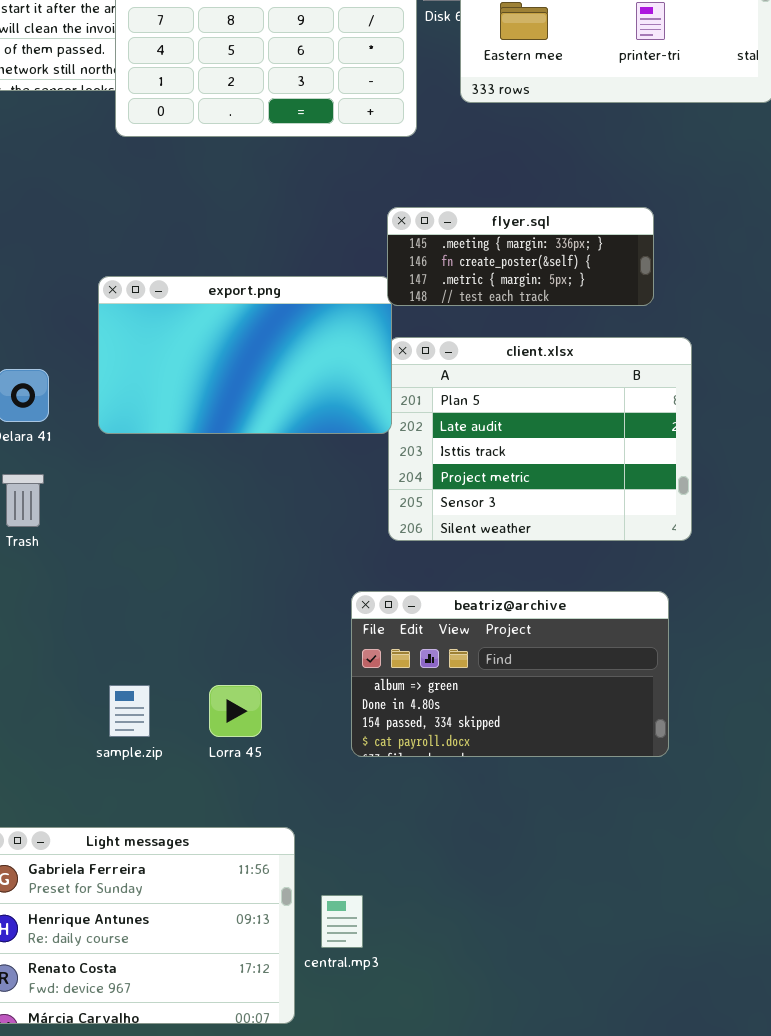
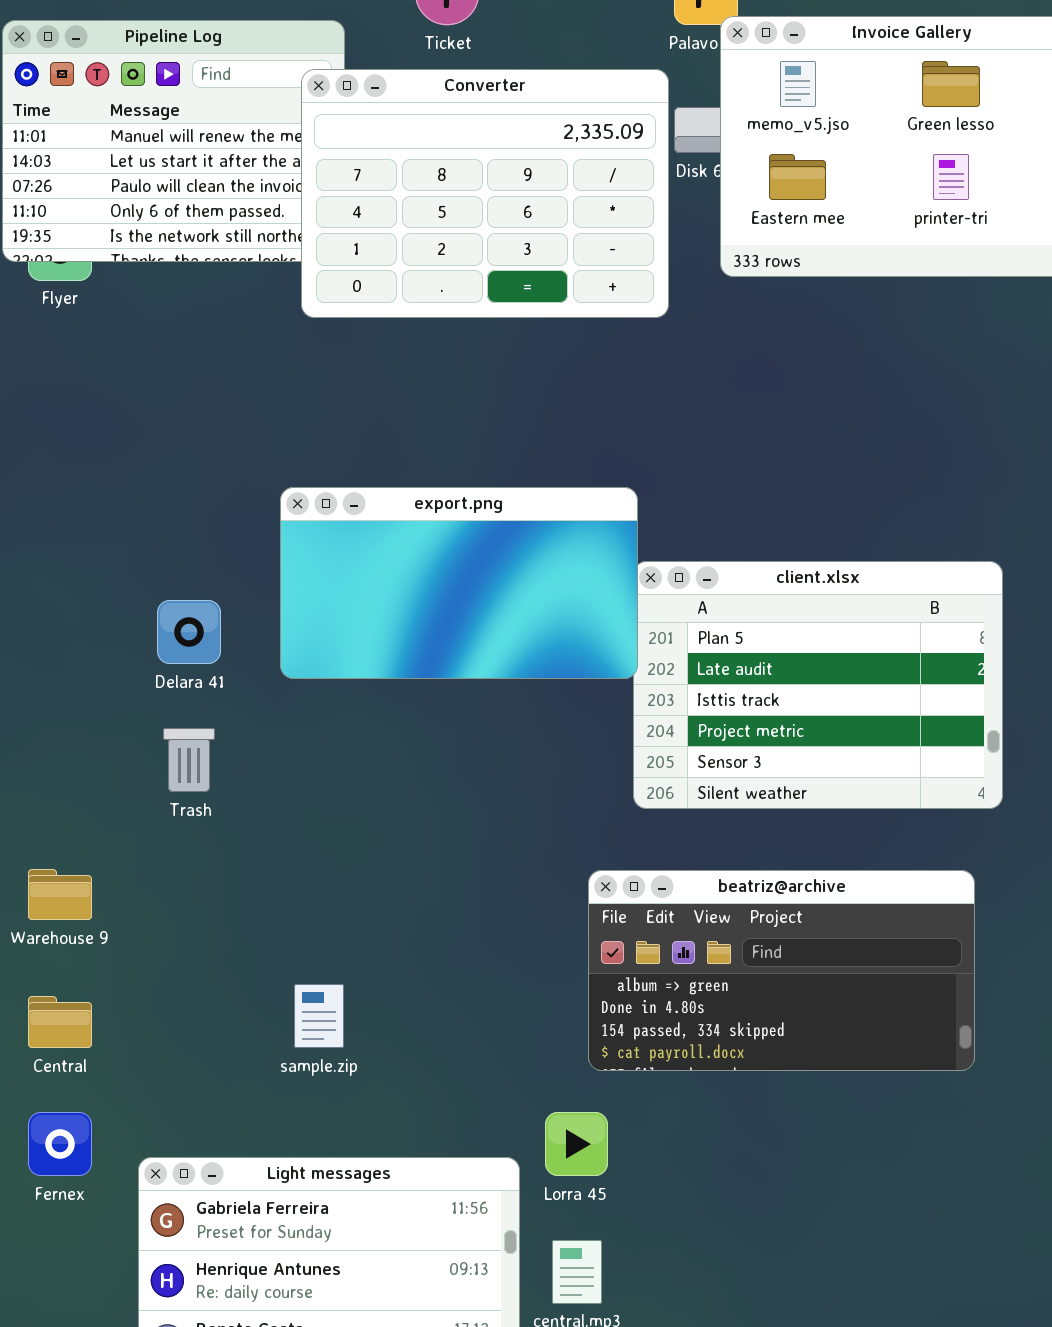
flyer.sql: [387,207,654,306] -> none, closed
Lorra 45: [209,685,262,737] -> [545,1112,608,1176], moved

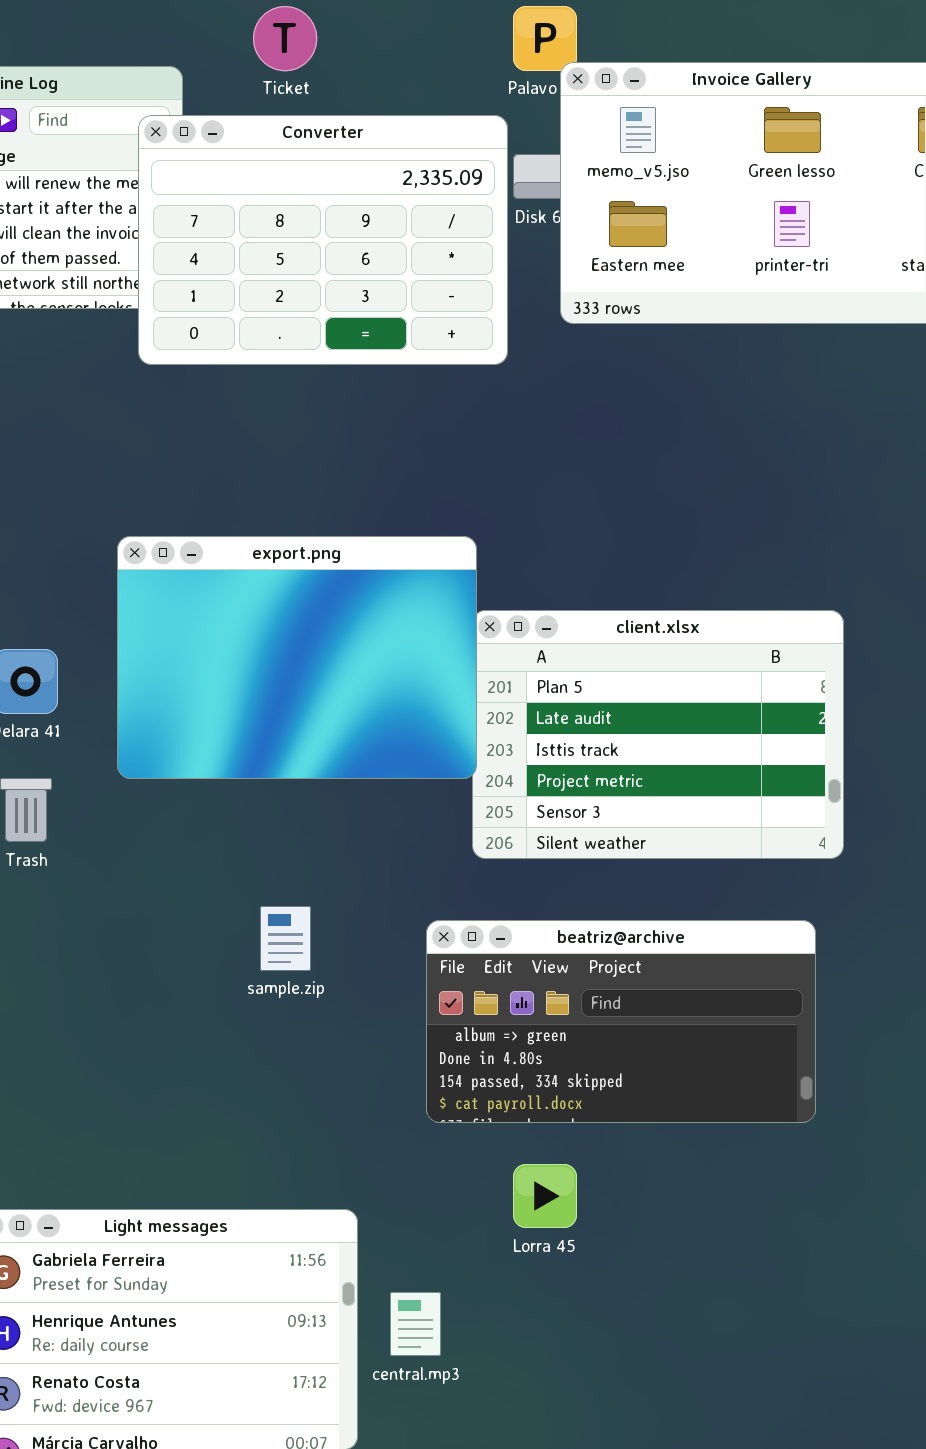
export.png: [280,487,638,679] -> [117,536,477,779], resized
sample.zip: [294,984,344,1048] -> [260,906,311,971], moved
Lorra 45: [545,1112,608,1176] -> [513,1164,577,1228], moved

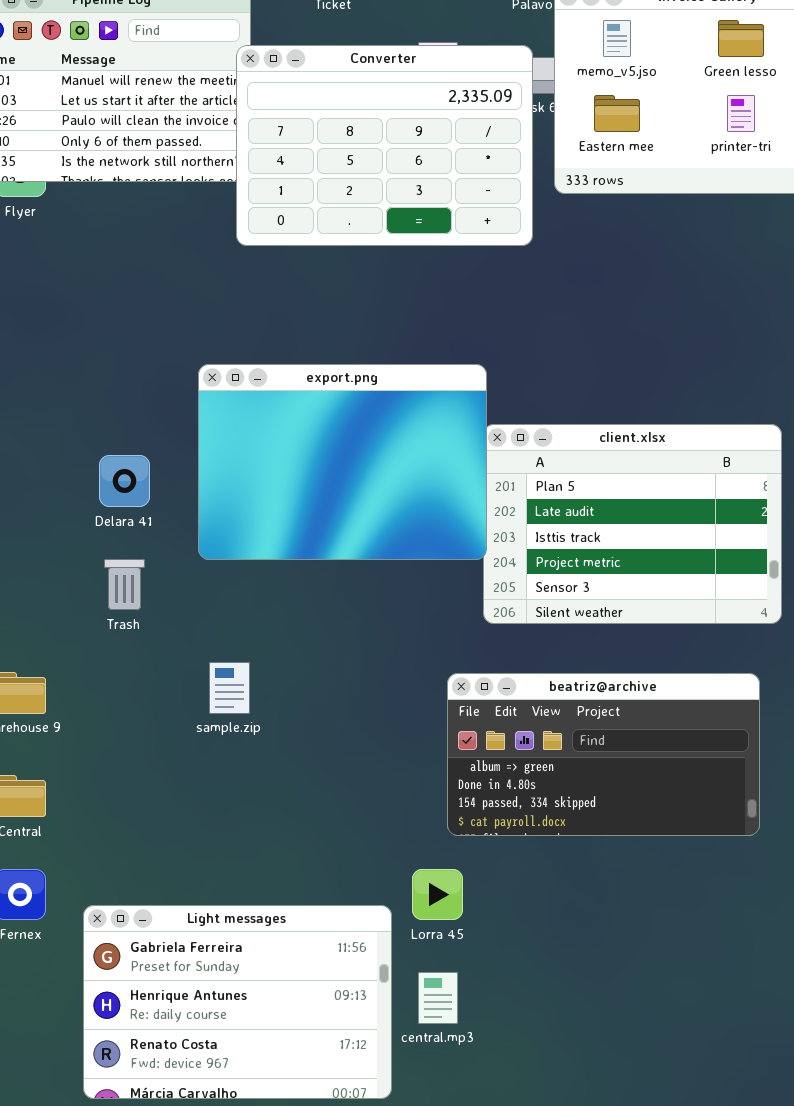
Converter: [138,115,508,365] -> [236,45,533,246], moved
sample.zip: [260,906,311,971] -> [209,662,250,714], moved
Lorra 45: [513,1164,577,1228] -> [412,869,463,920], moved

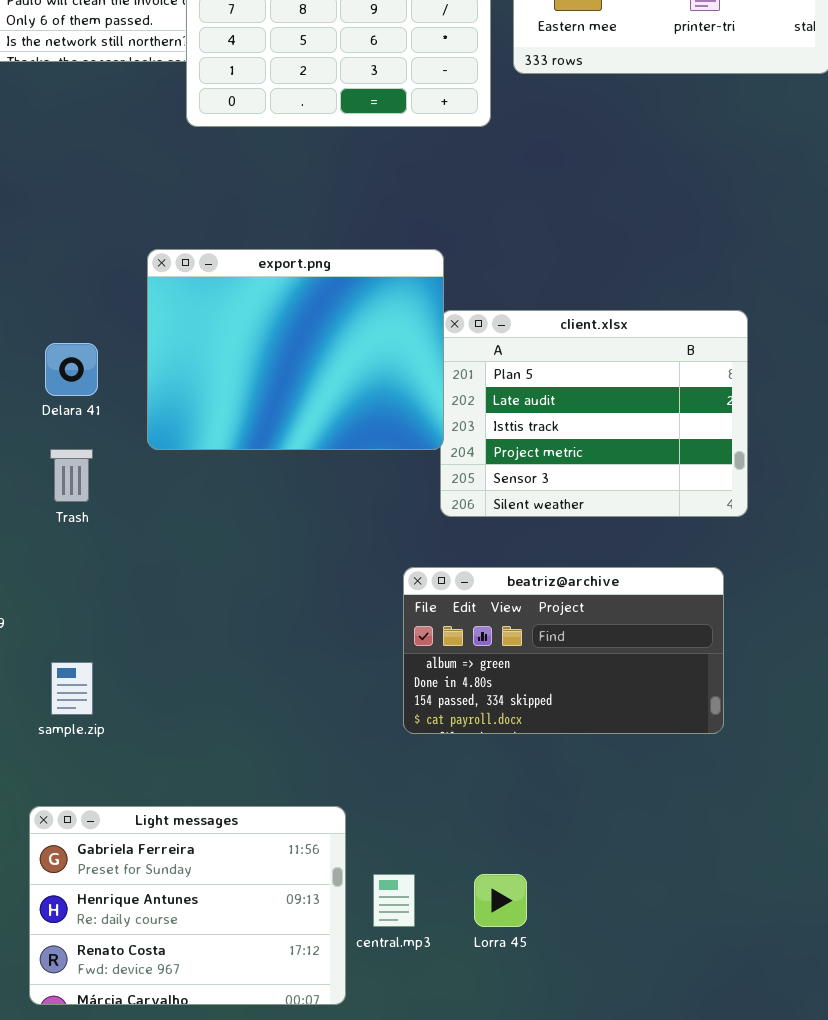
sample.zip: [209,662,250,714] -> [51,662,93,715], moved
Lorra 45: [412,869,463,920] -> [474,874,527,927], moved

